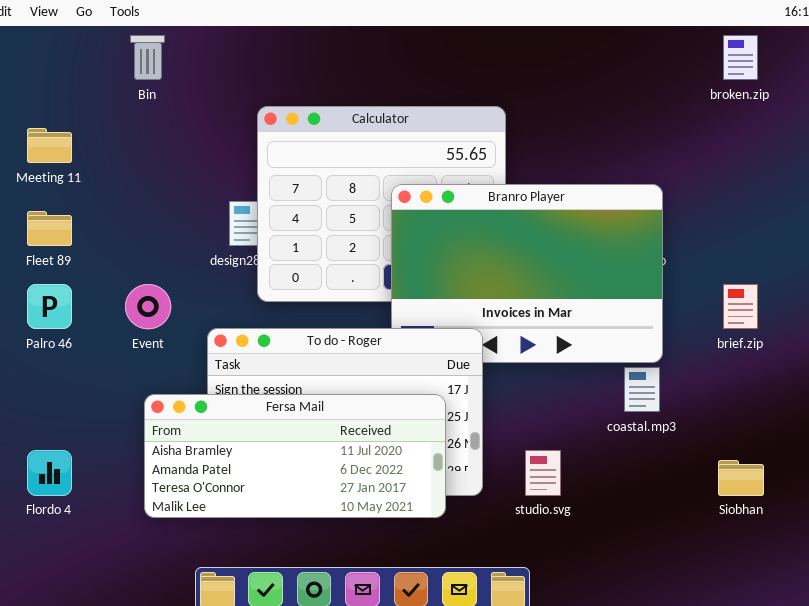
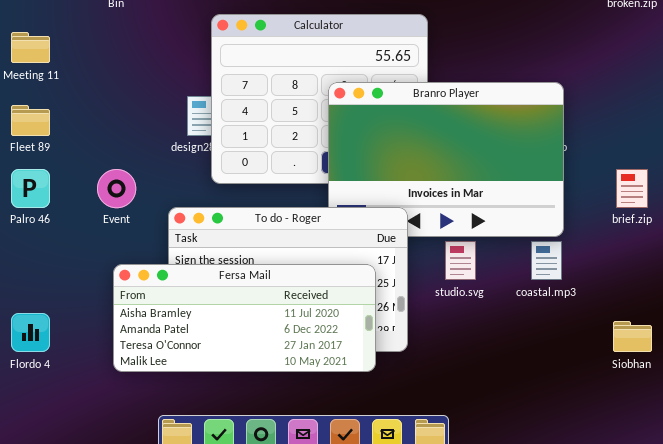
studio.svg: [525,450,561,496] -> [445,241,476,280], moved

